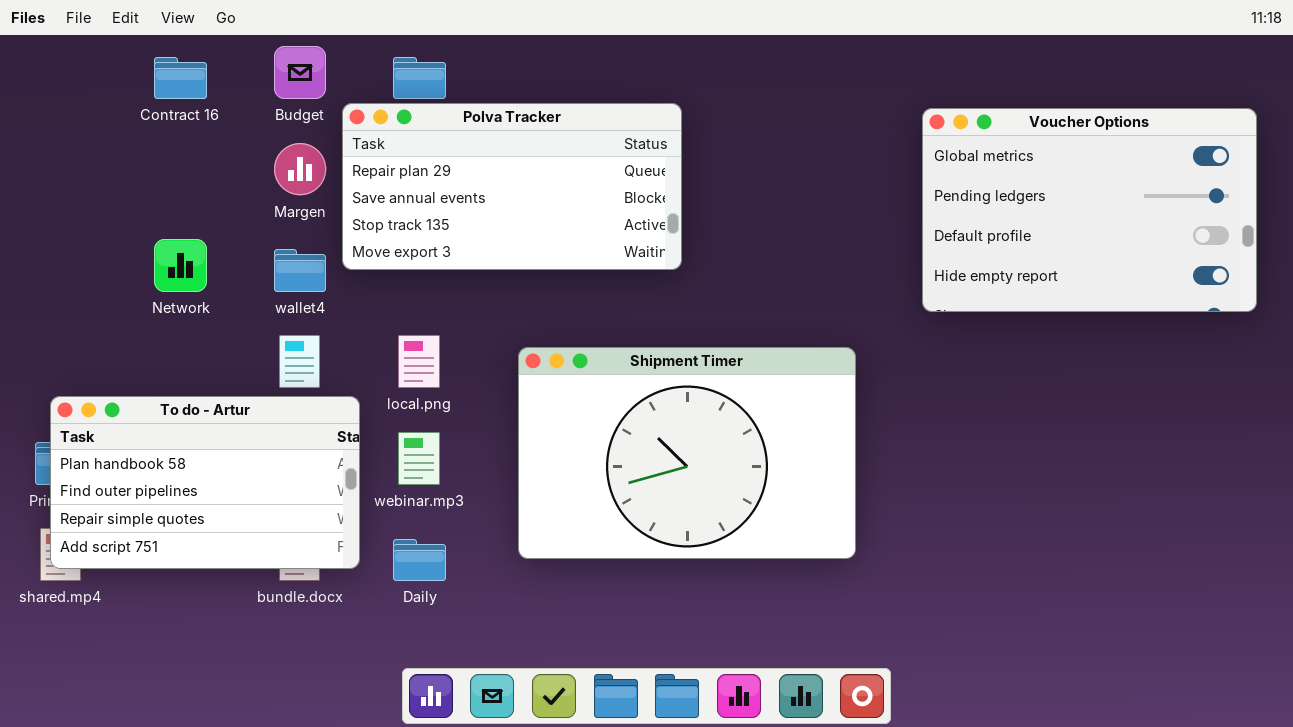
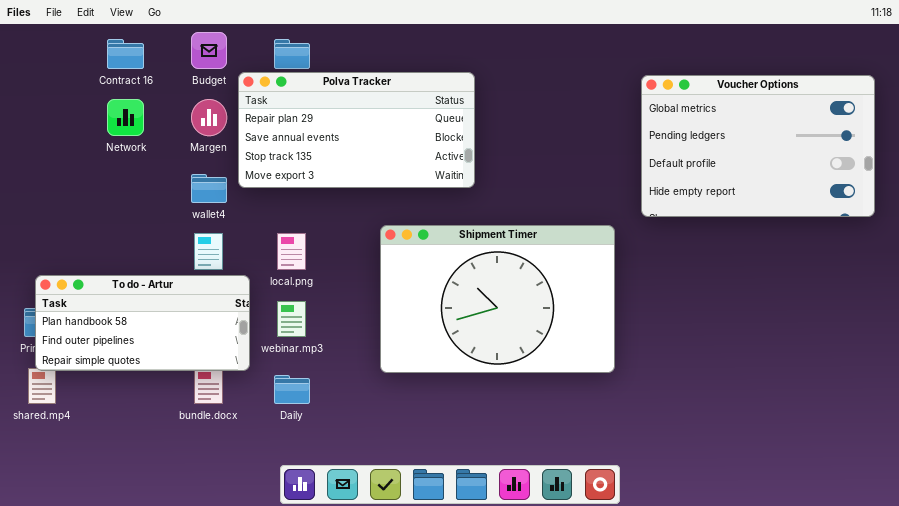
Network: [154,239,207,292] -> [107,99,144,136], moved
Shipment Timer: [518,347,856,559] -> [380,225,615,373], moved
To do - Artur: [50,396,360,569] -> [35,275,250,371], resized

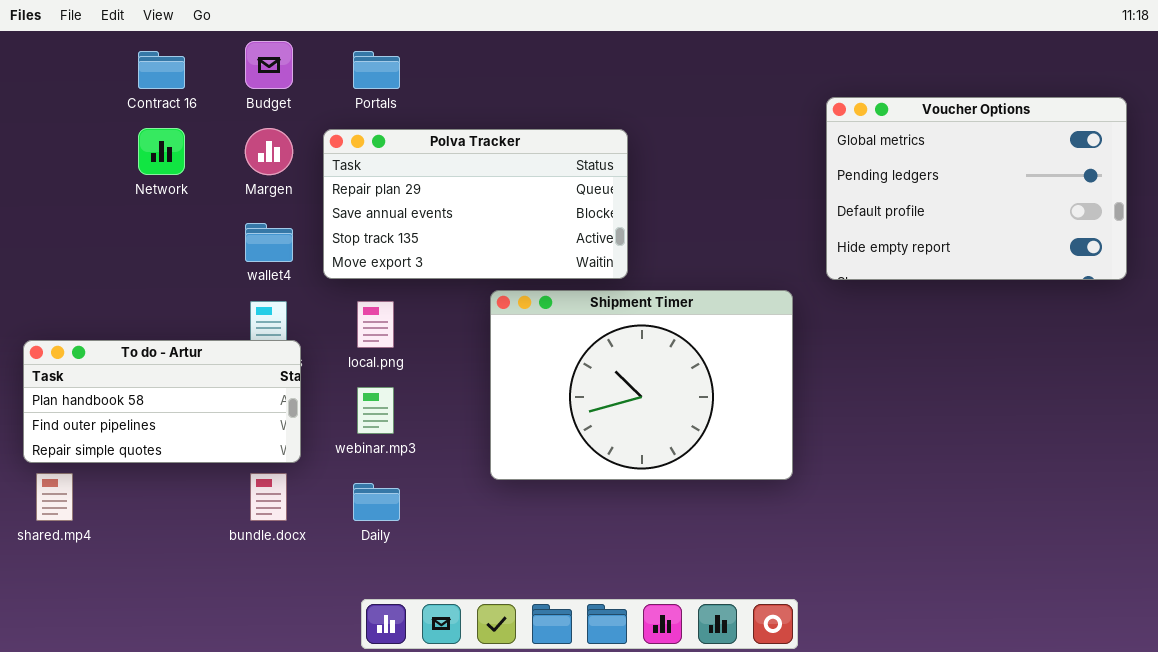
Polva Tracker: [238,72,475,188] -> [323,129,628,279], moved
To do - Artur: [35,275,250,371] -> [23,340,301,463], moved

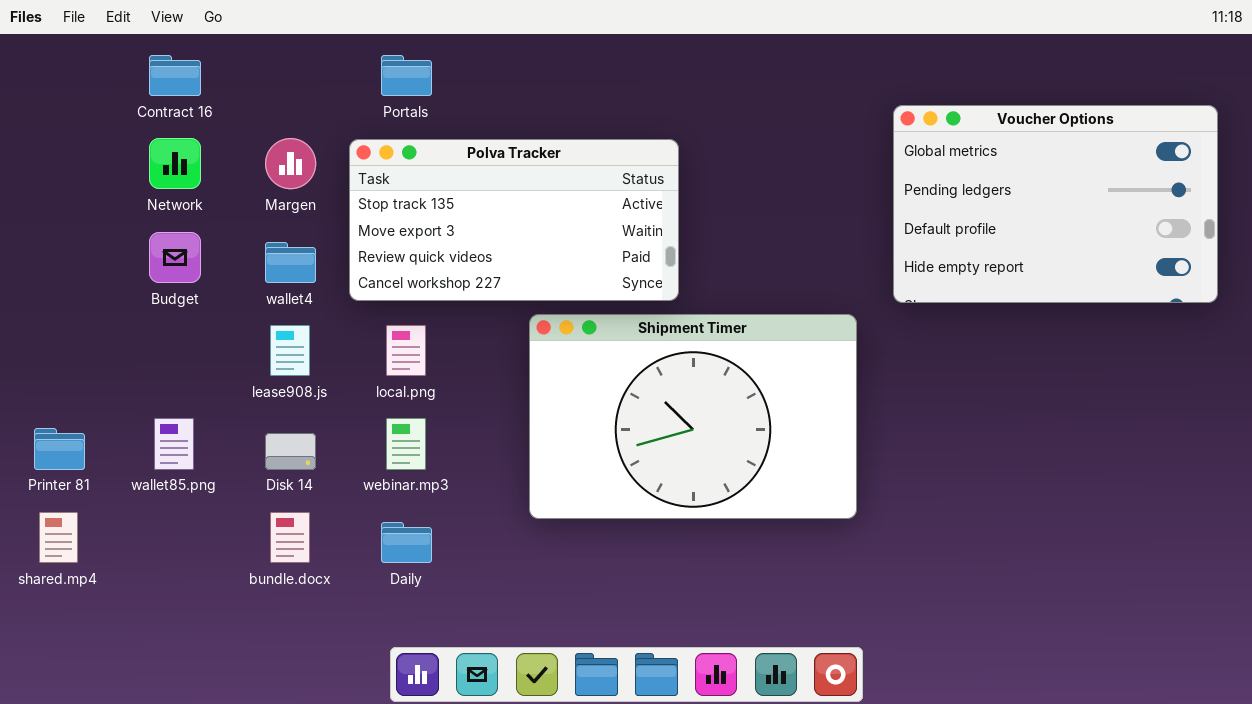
Budget: [245,41,293,89] -> [149,232,201,283], moved
Polva Tracker: [323,129,628,279] -> [349,139,679,301], scrolled down 2 rows
To do - Artur: [23,340,301,463] -> none, closed

